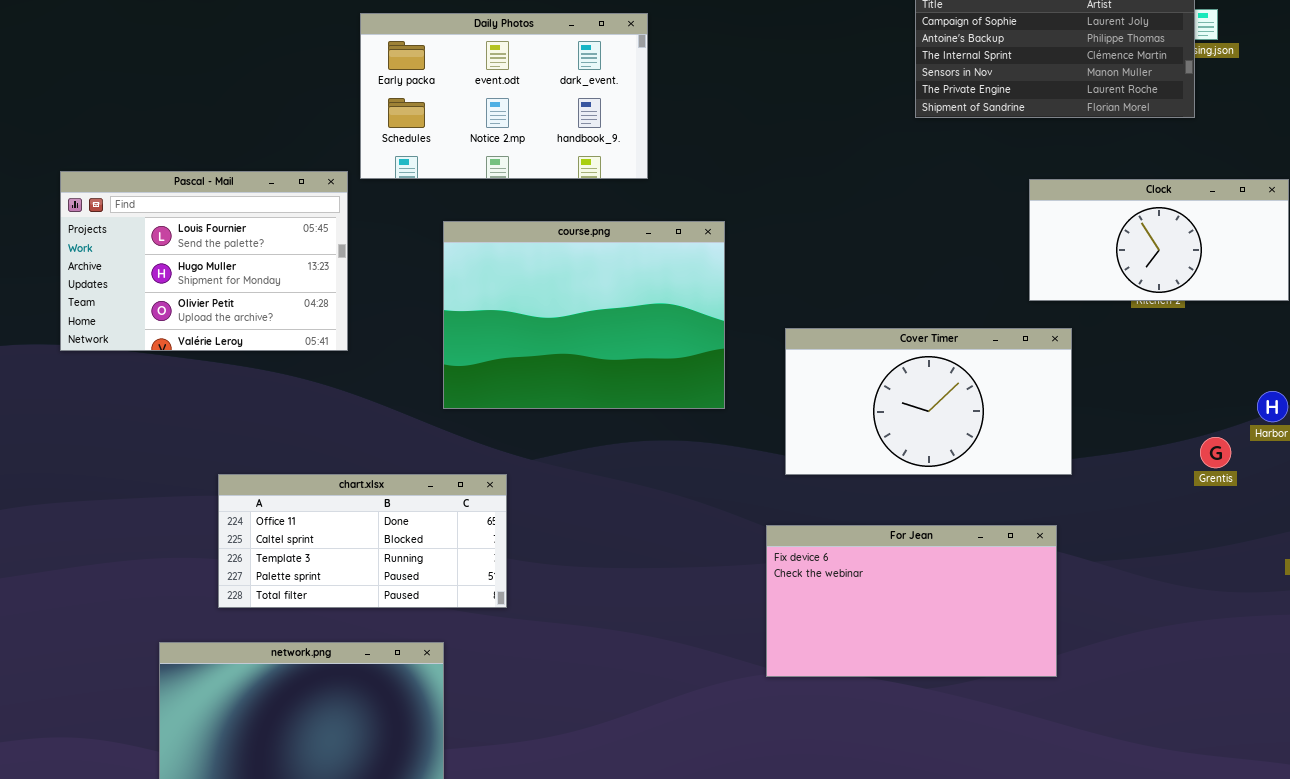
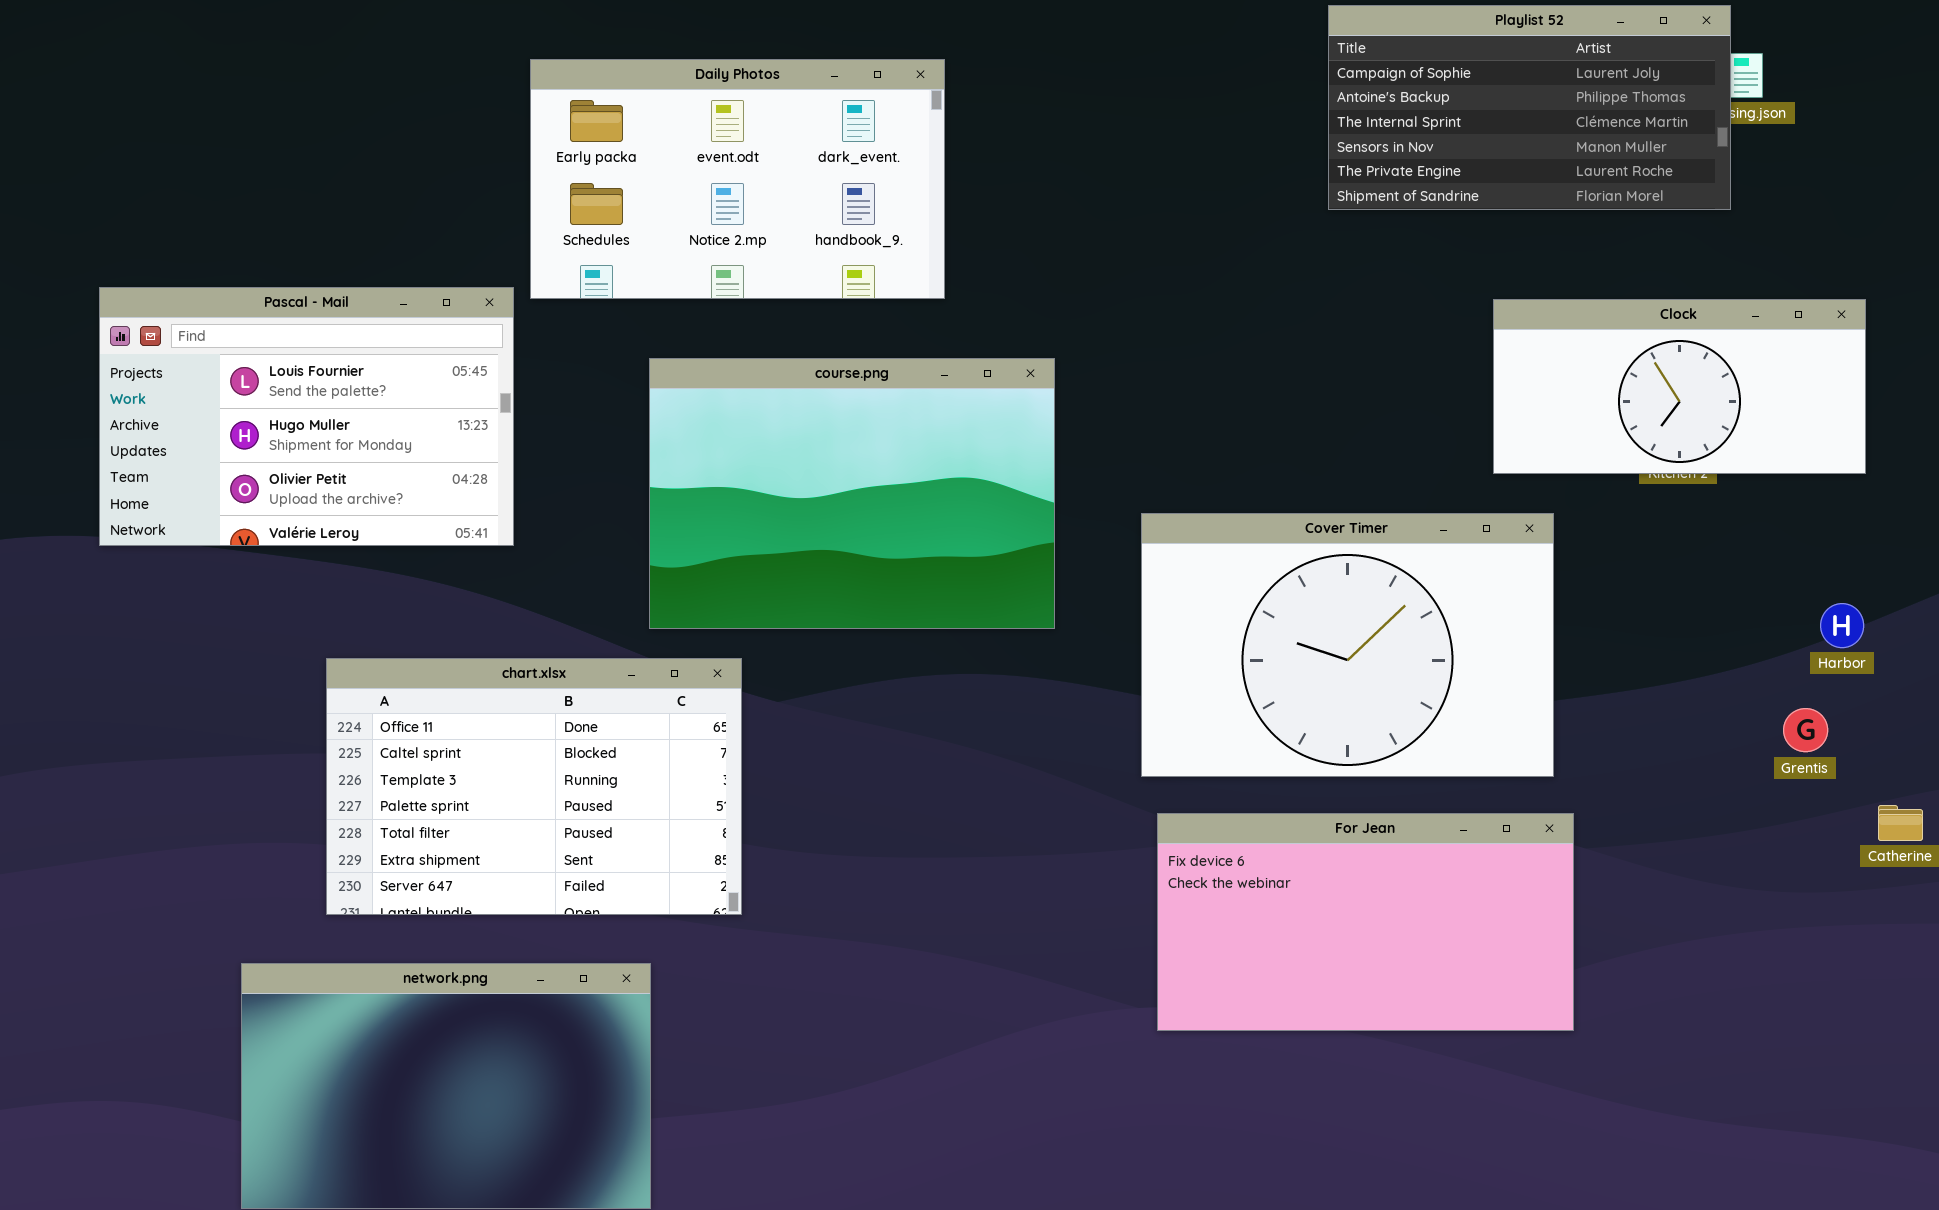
Cover Timer: [785,328,1072,475] -> [1141,513,1554,777], resized
Grentis: [1200,437,1231,468] -> [1783,708,1828,752], moved
chart.xlsx: [218,474,507,608] -> [326,658,742,915], resized
For Jean: [766,525,1057,677] -> [1157,813,1574,1031], moved

